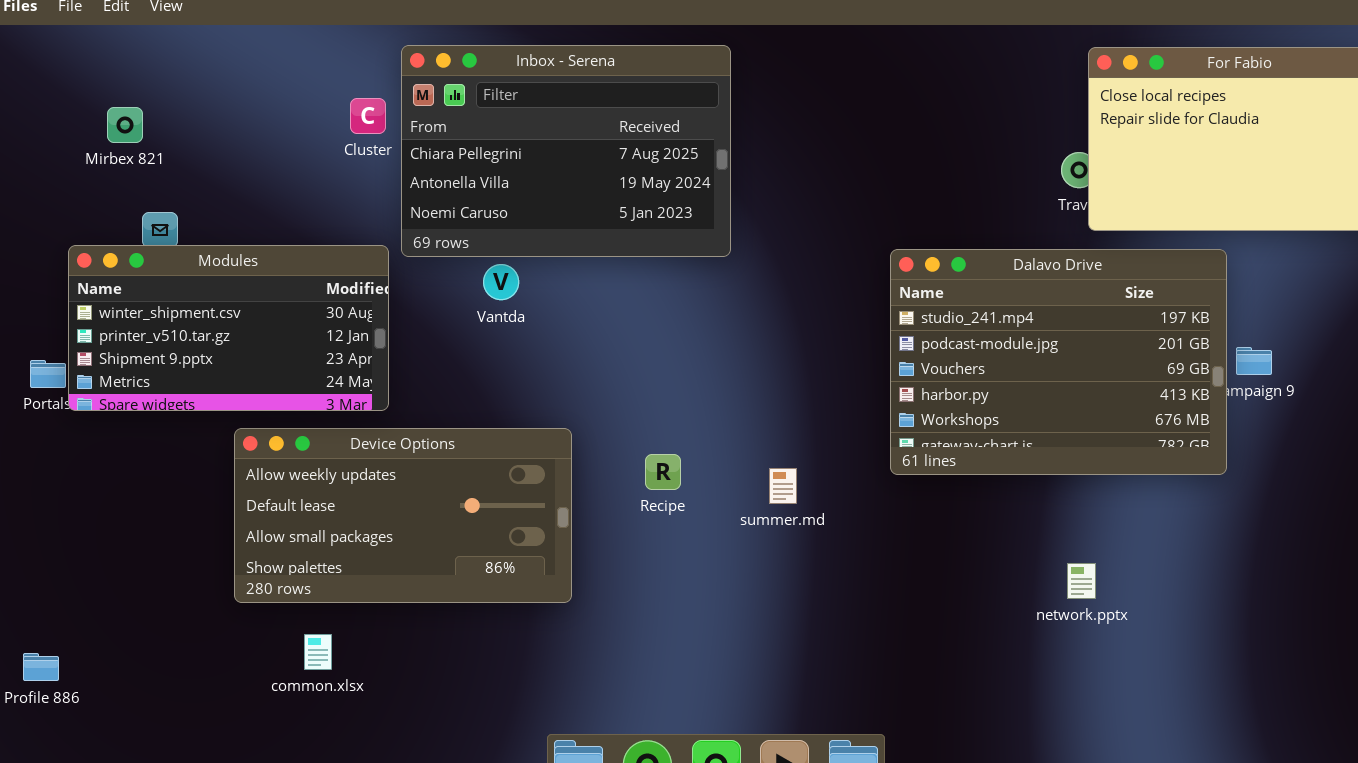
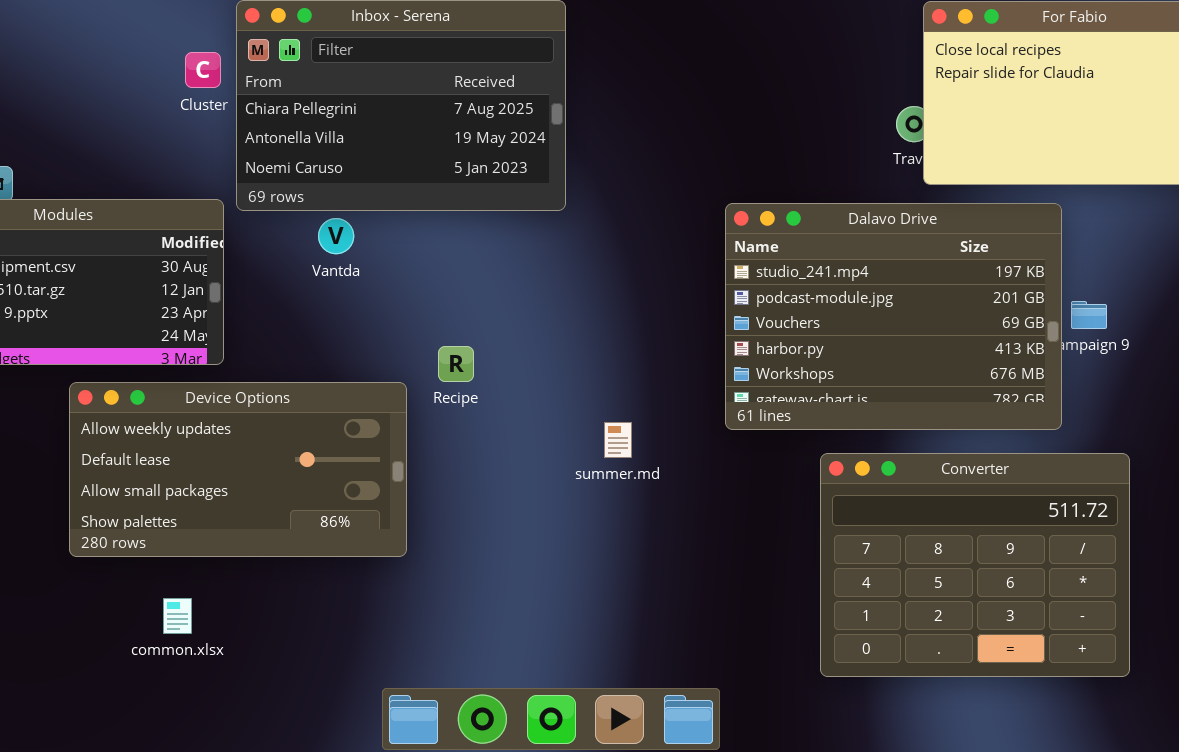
Recipe: [645,454,681,490] -> [438,346,474,382], moved
Converter: none -> [820,453,1130,677], opened
common.xlsx: [304,634,332,670] -> [163,598,192,634], moved

